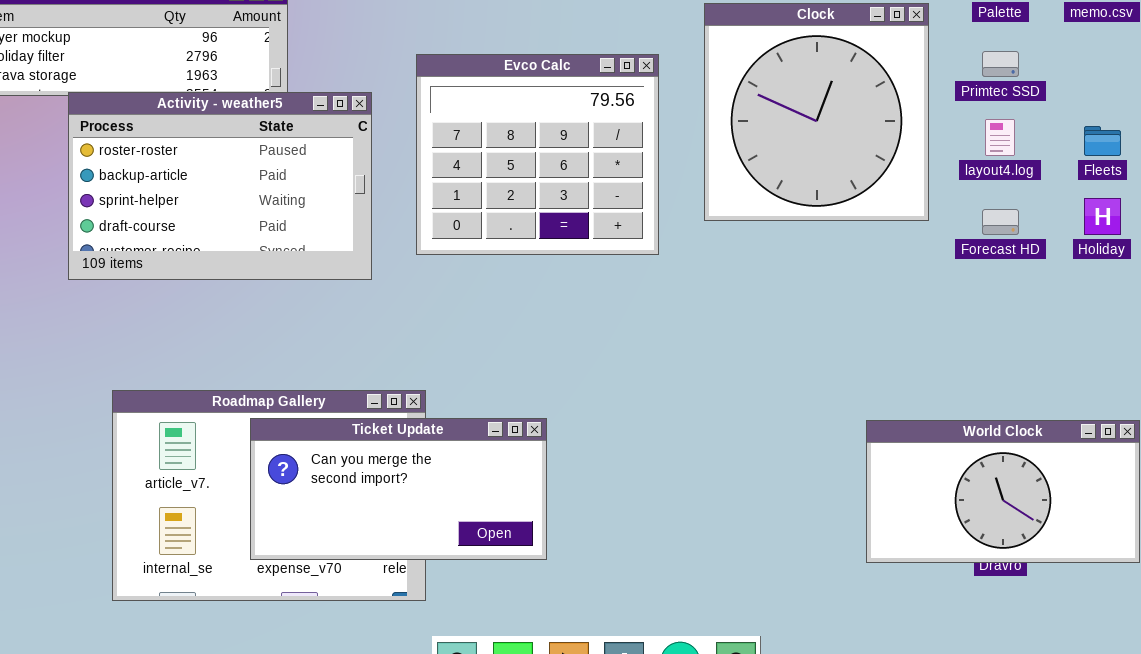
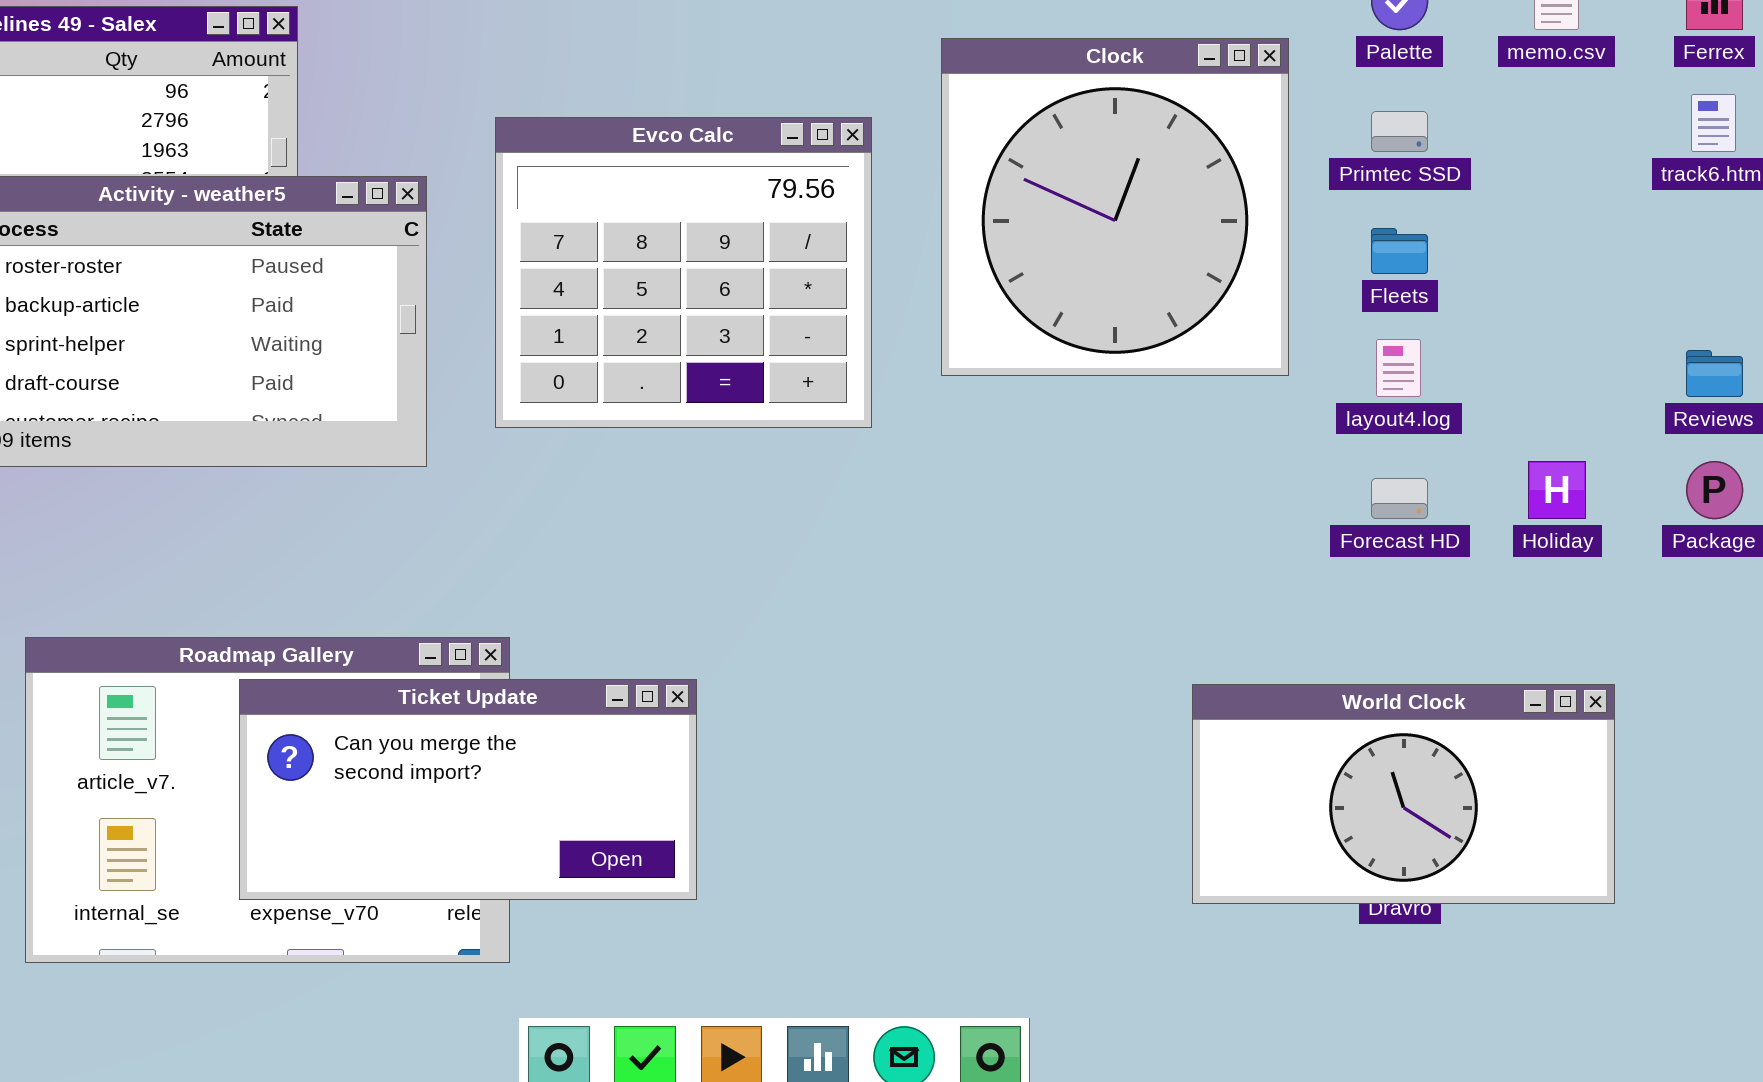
layout4.log: [985,119,1015,156] -> [1376,339,1421,397], moved
Fleets: [1084,126,1121,156] -> [1371,228,1428,274], moved
Holiday: [1084,198,1121,235] -> [1528,461,1586,519], moved
Forecast HD: [982,209,1019,235] -> [1371,478,1428,519], moved

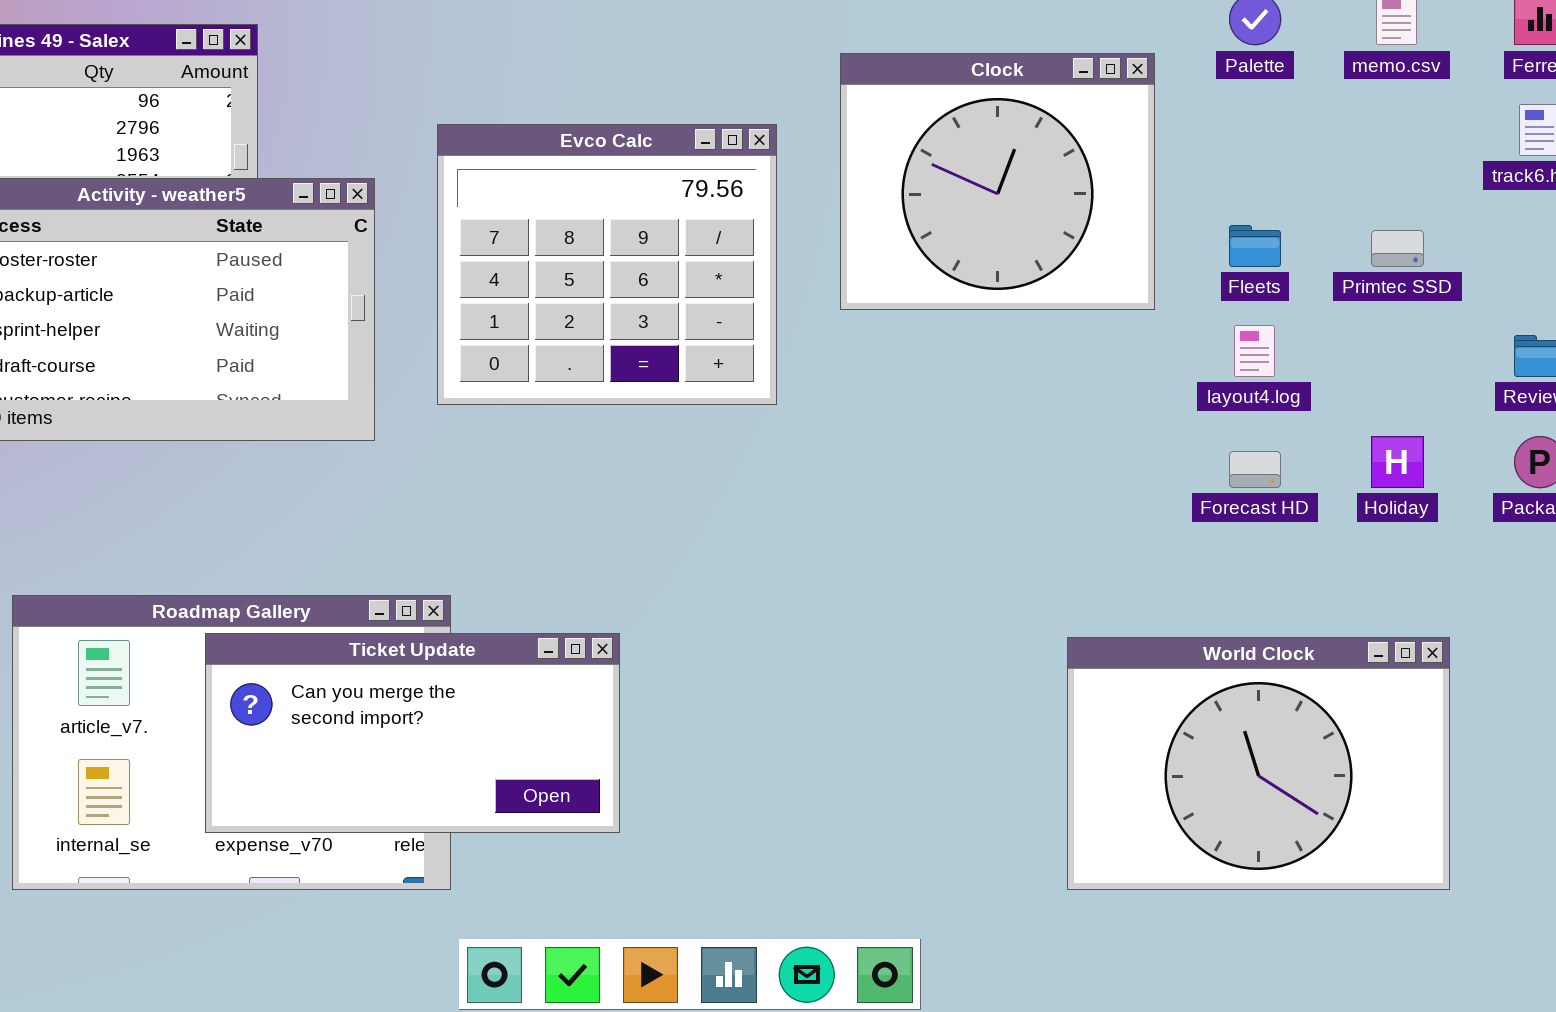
Clock: [941,38,1289,376] -> [840,53,1155,310], resized
Primtec SSD: [1371,111,1428,152] -> [1371,230,1424,267], moved
World Clock: [1192,684,1615,904] -> [1067,637,1450,890], resized

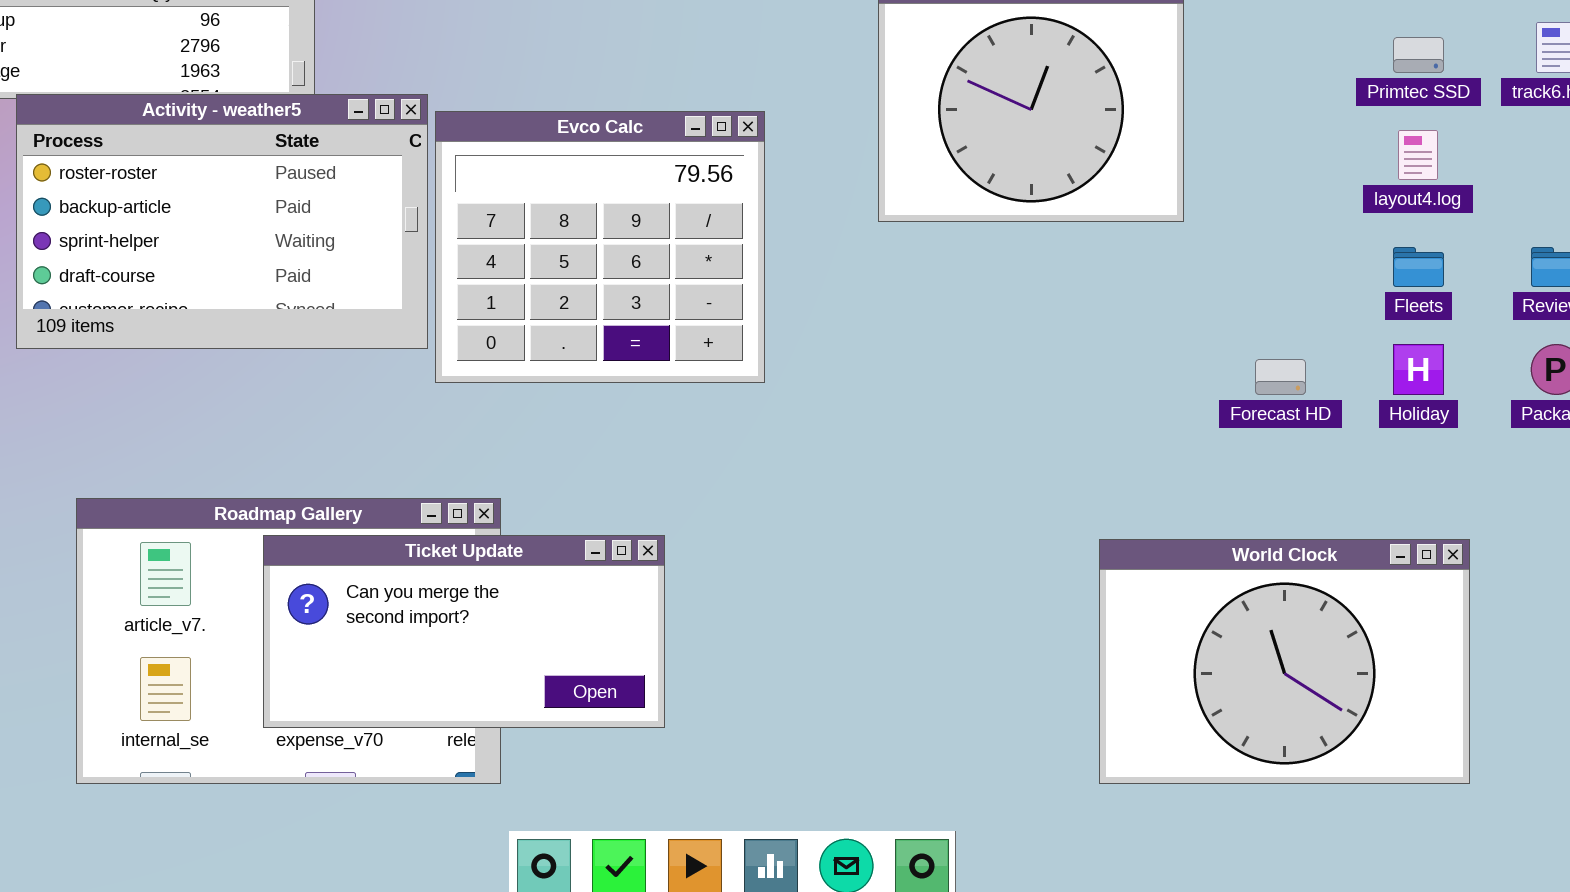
Evco Calc: [437,124,777,405] -> [435,111,765,383], moved
Fleets: [1229,225,1281,267] -> [1393,247,1444,287], moved
Primtec SSD: [1371,230,1424,267] -> [1393,37,1444,73], moved
layout4.log: [1234,325,1275,377] -> [1398,130,1438,180], moved

